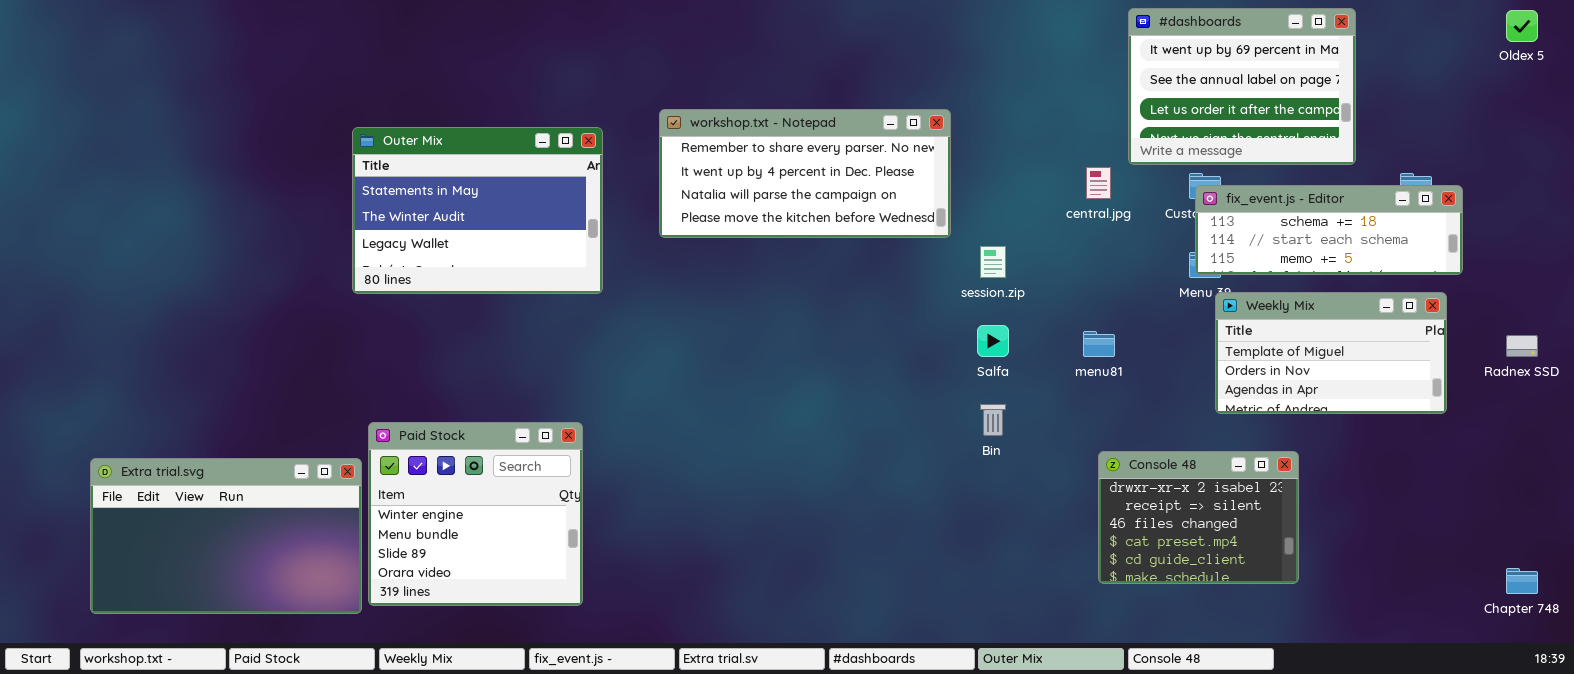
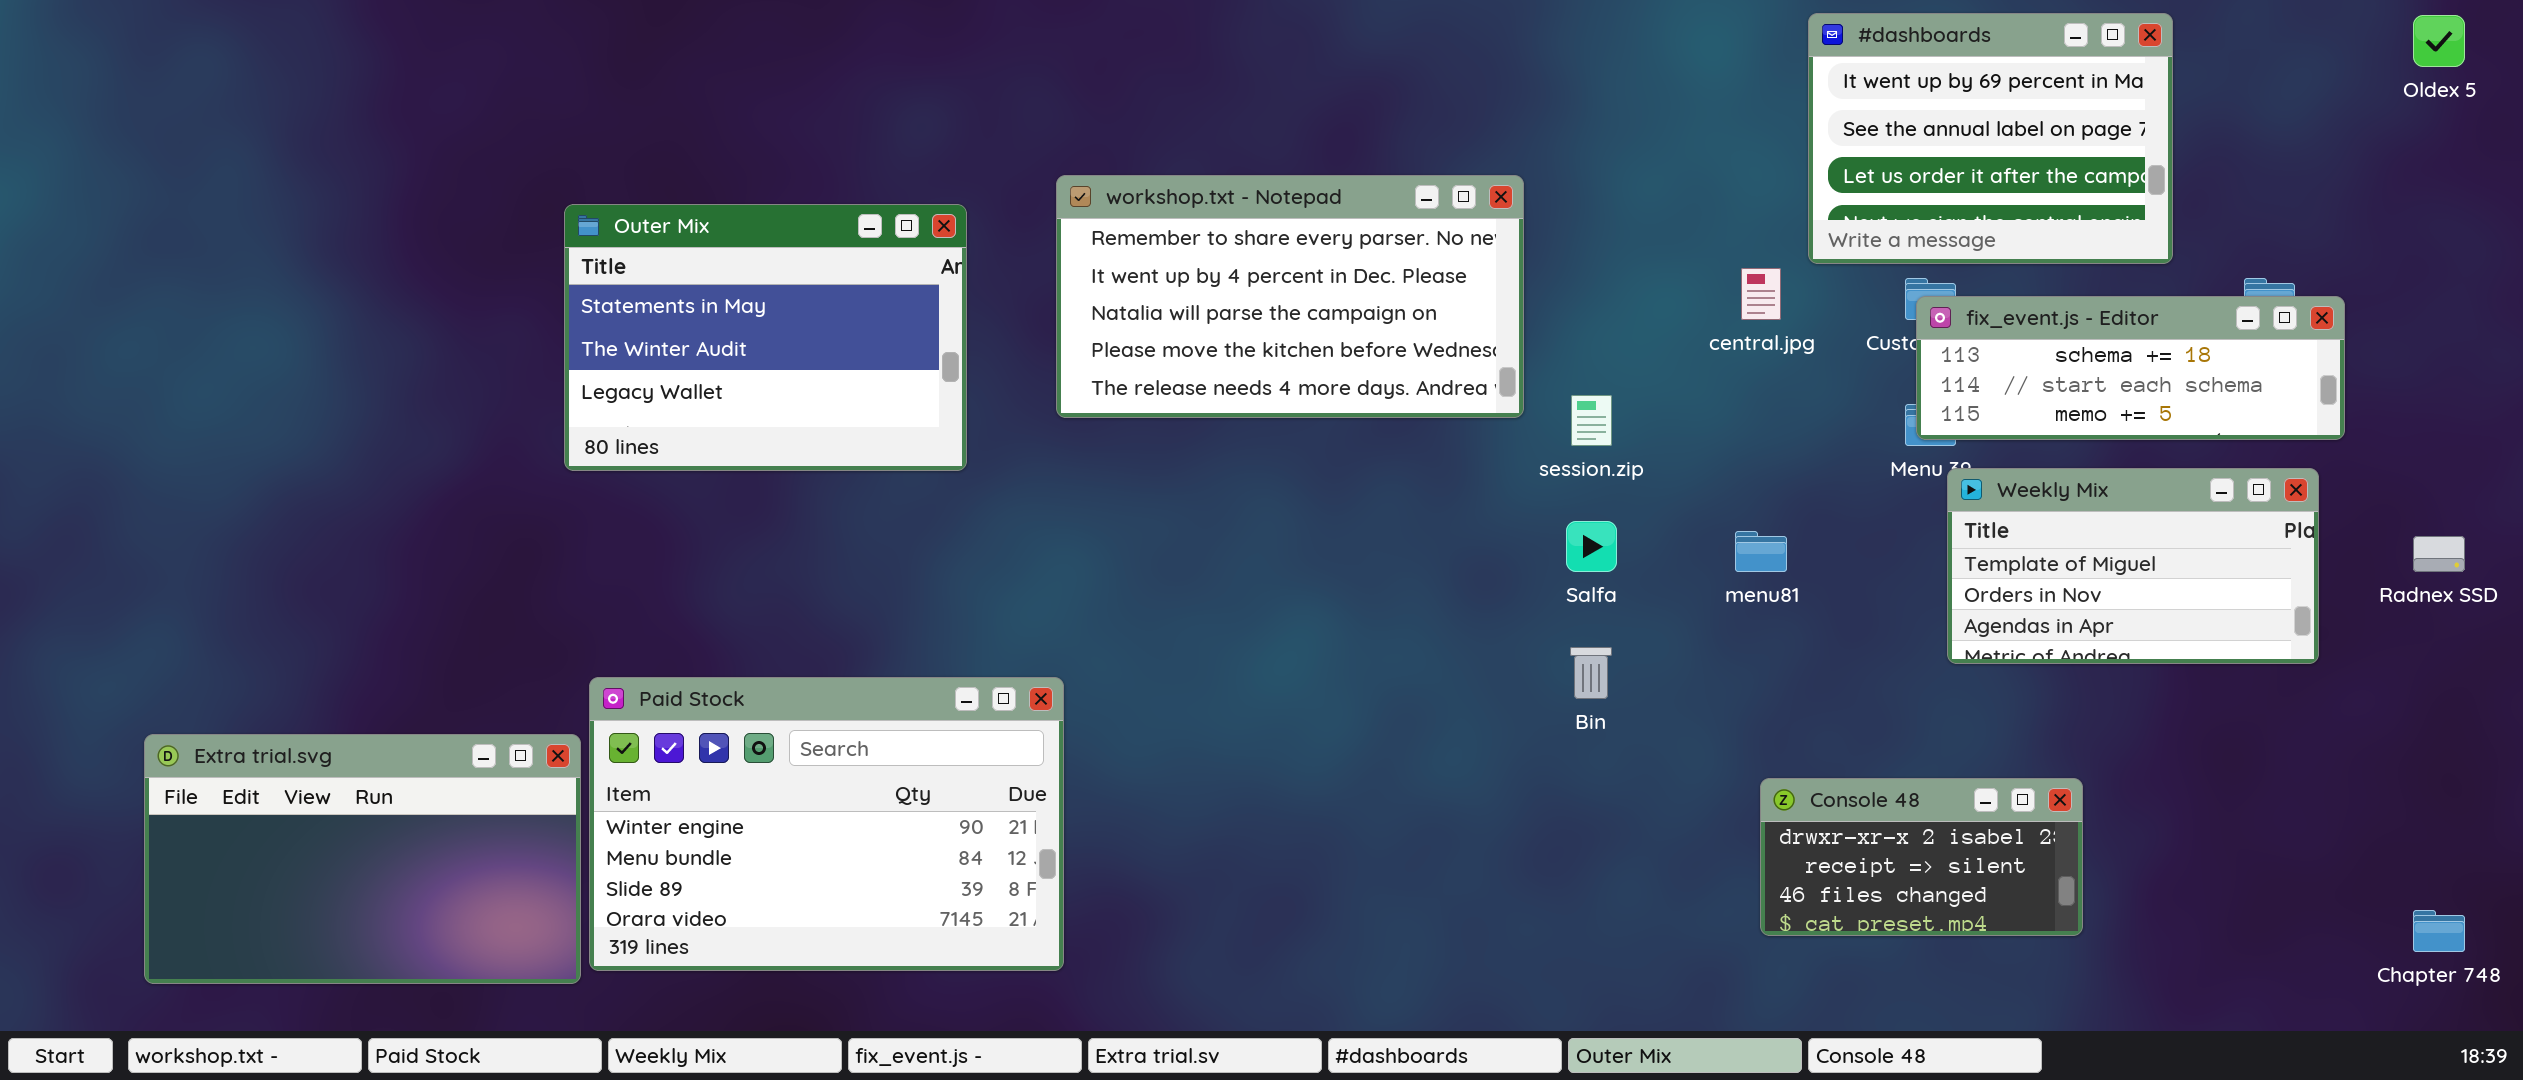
workshop.txt - Notepad: [659,109,951,238] -> [1056,175,1524,418], resized
Paid Stock: [368,422,583,606] -> [589,677,1064,971], resized
Console 48: [1098,451,1299,584] -> [1760,778,2083,936], resized

